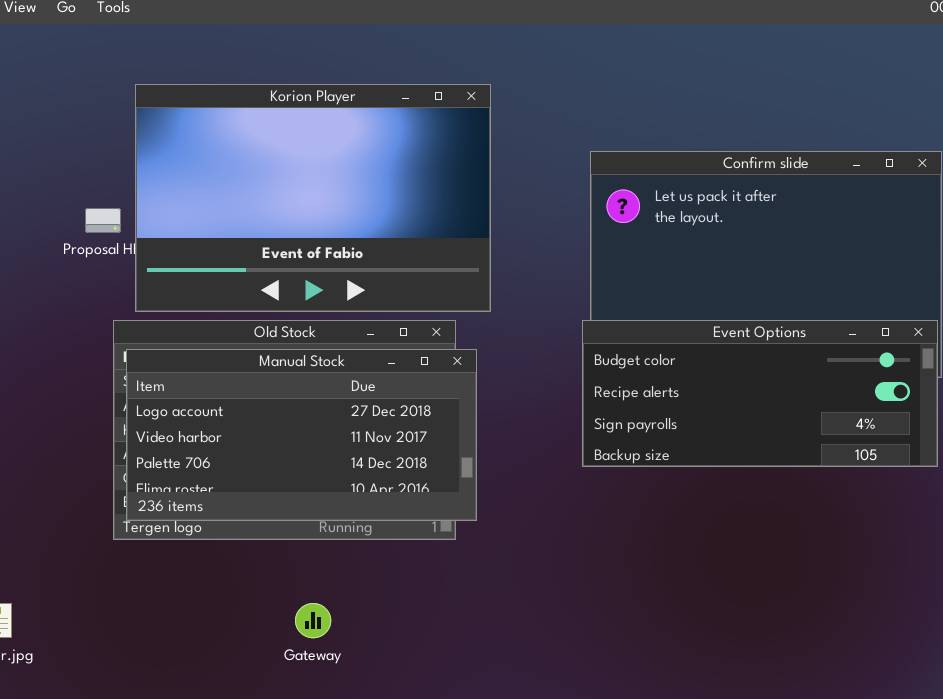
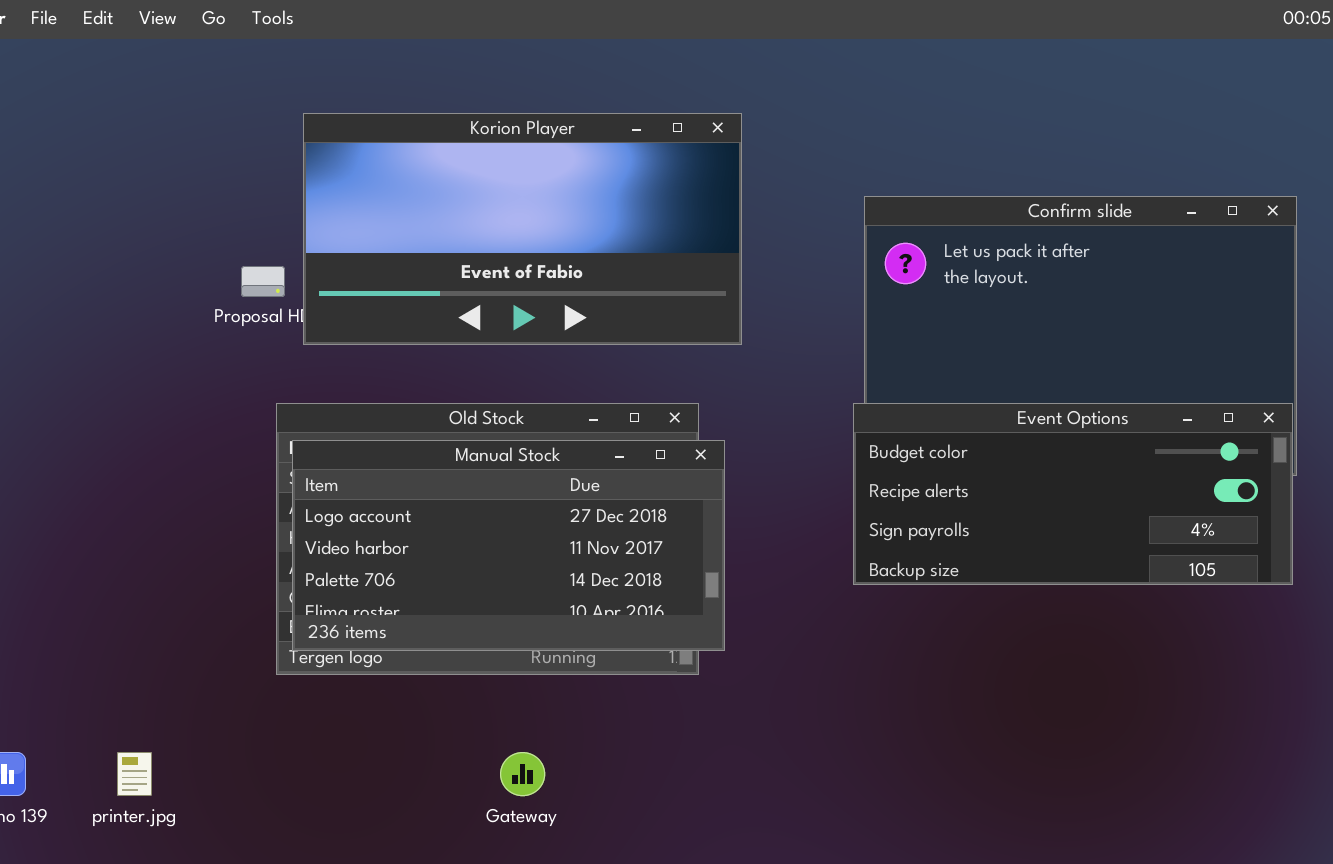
Korion Player: [135,84,491,312] -> [303,113,742,345], resized

